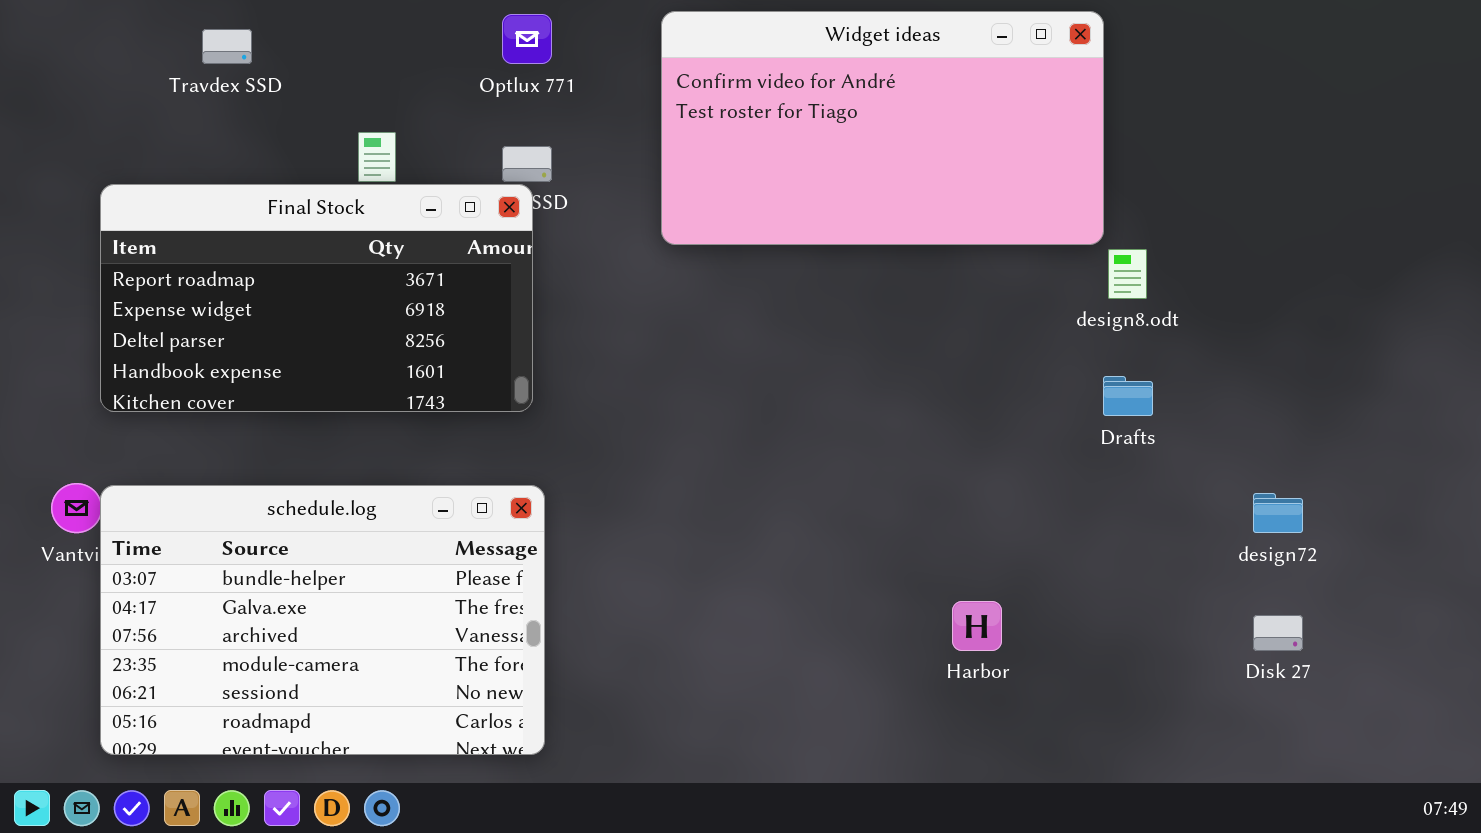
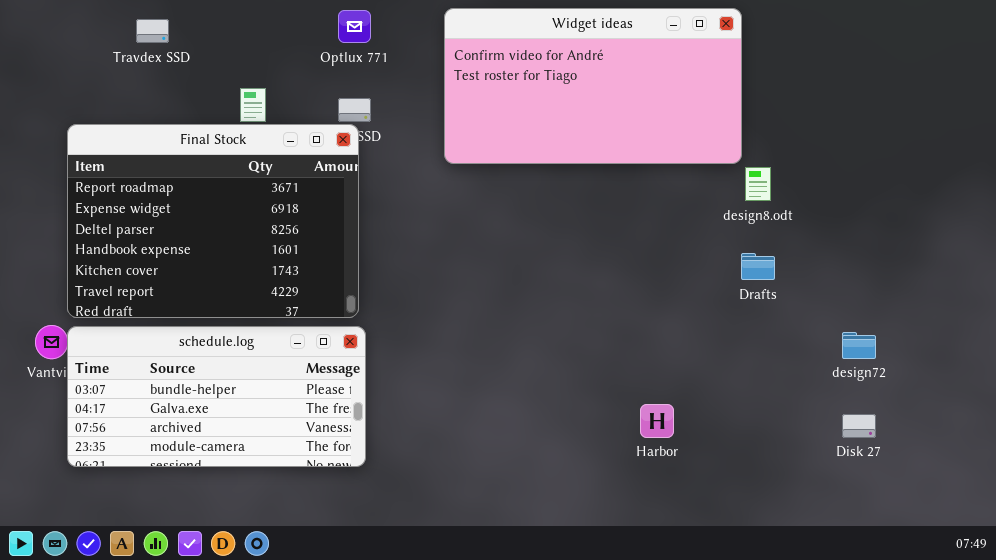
Final Stock: [100,184,533,412] -> [67,124,359,318], resized
schedule.log: [100,485,545,755] -> [67,326,366,467], resized

